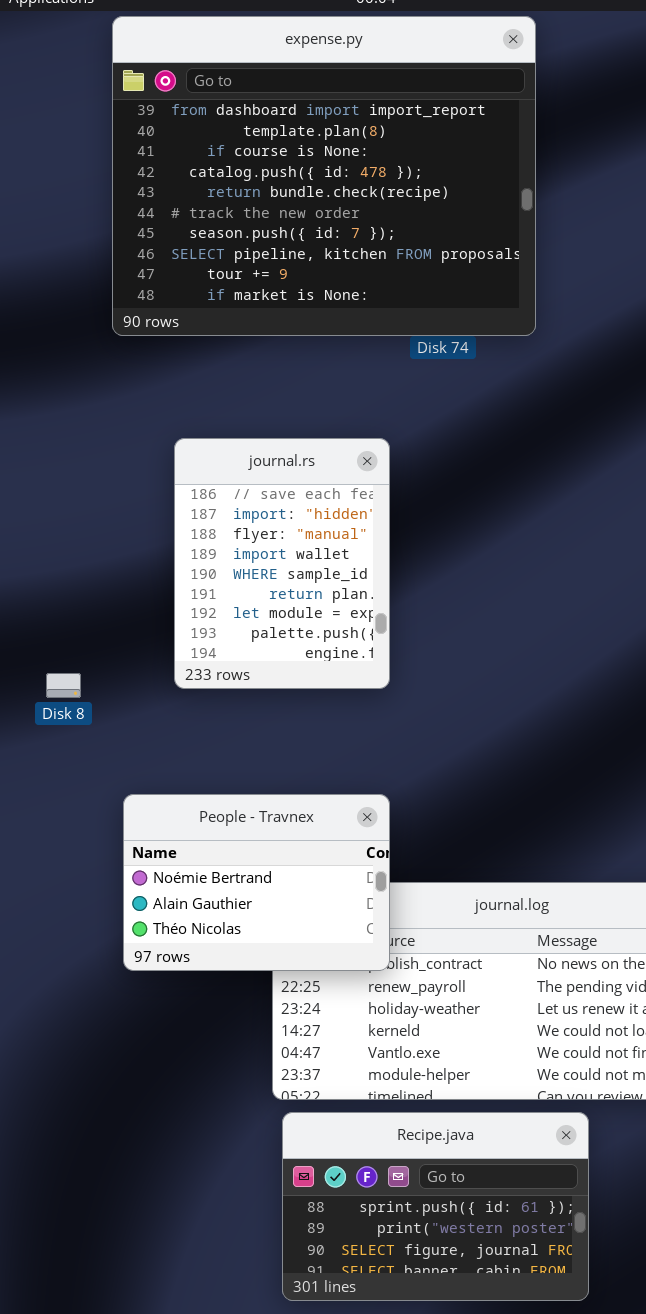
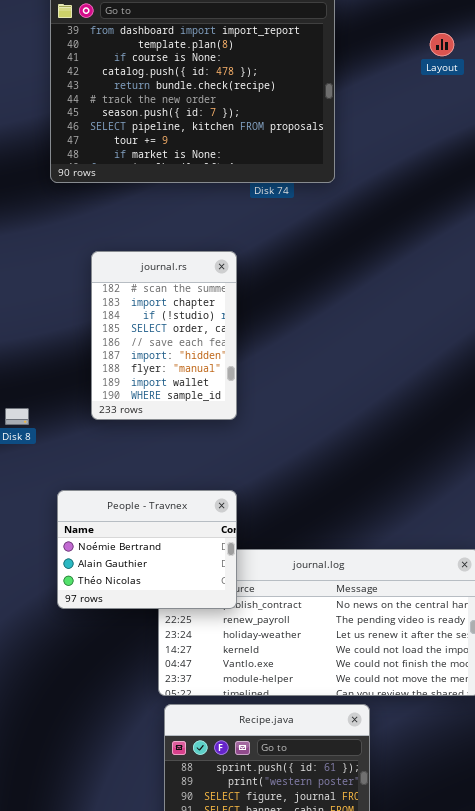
journal.rs: [174,438,390,689] -> [91,251,237,420], scrolled up 4 rows

